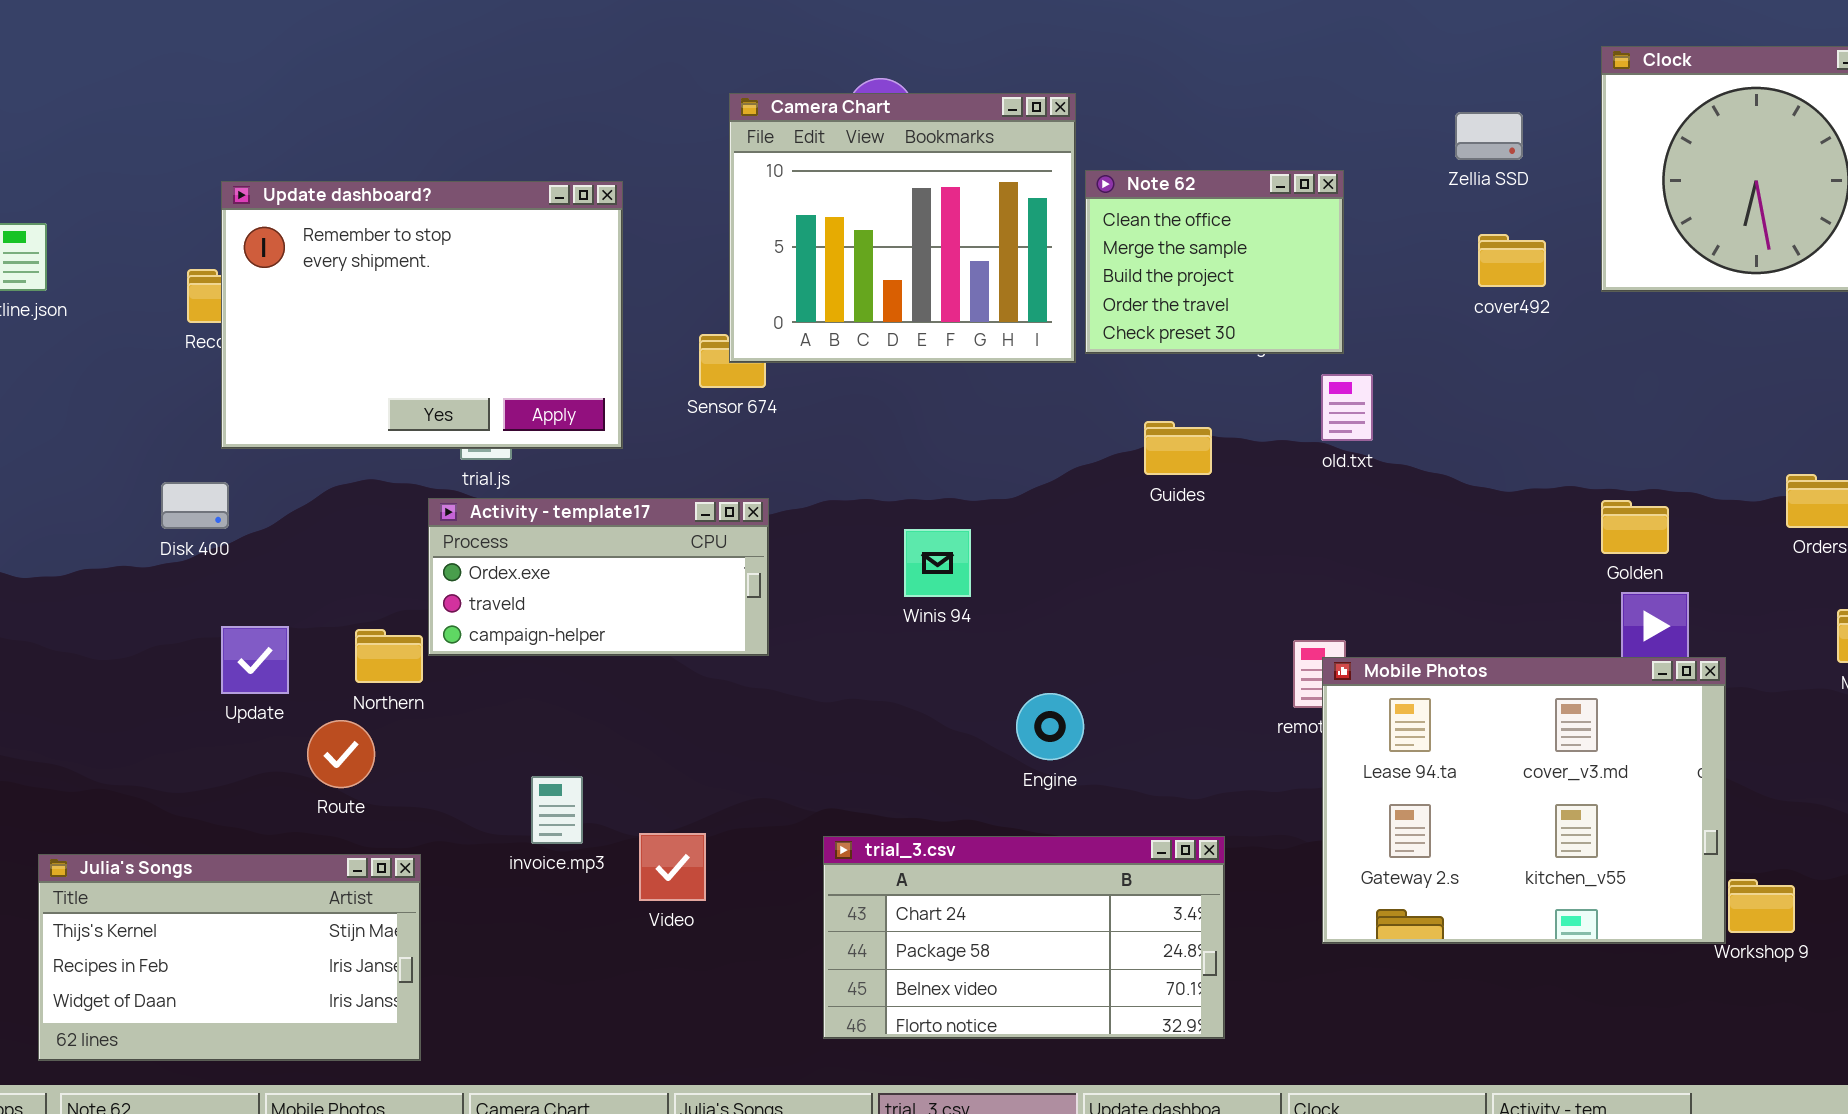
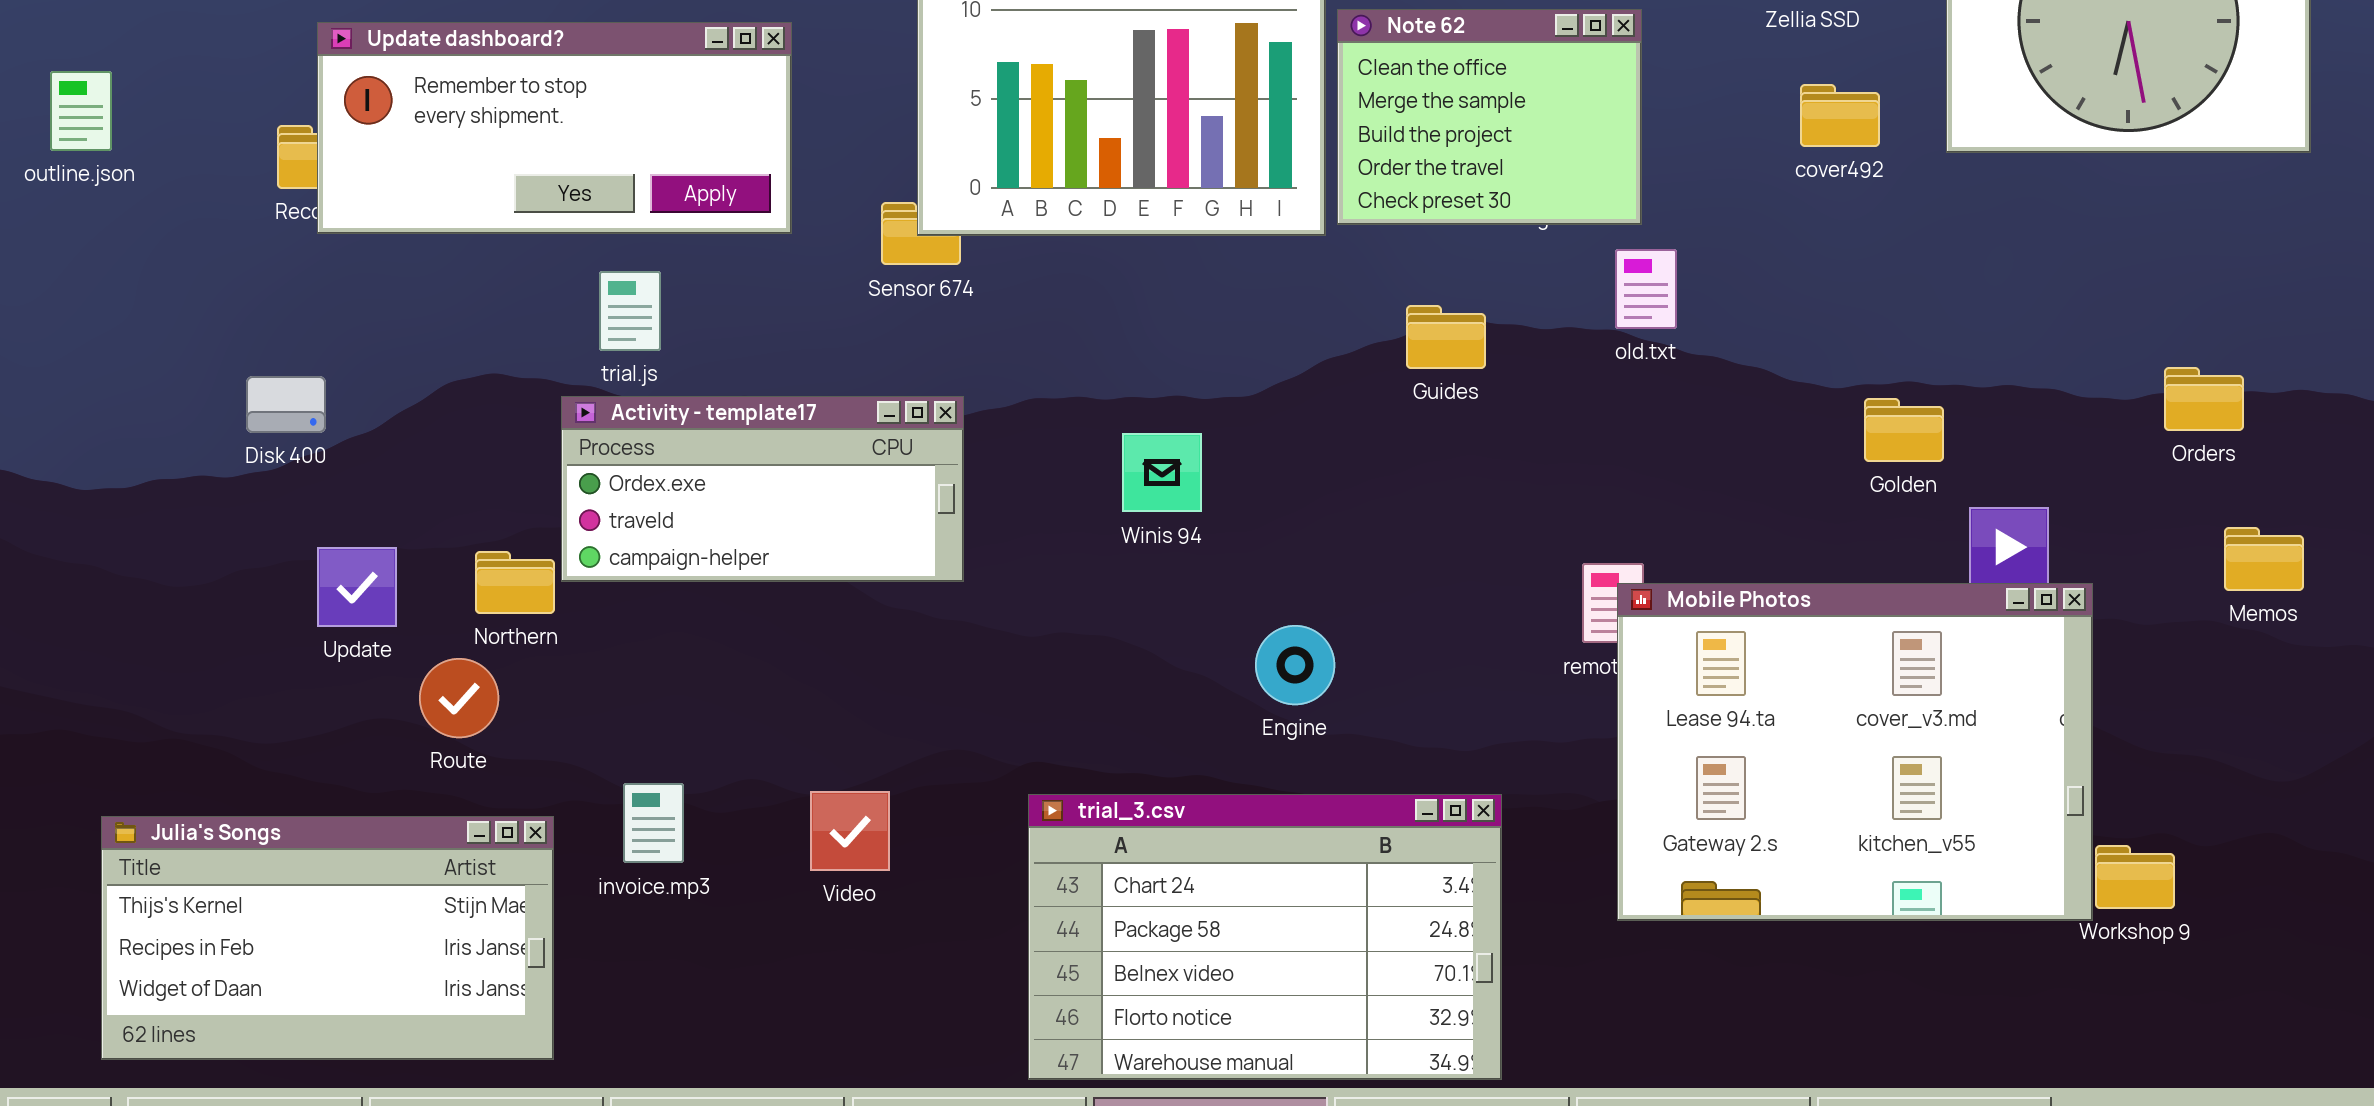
Update dashboard?: [221,181,623,449] -> [317,22,792,234], resized
Golden: [1601,500,1669,554] -> [1864,398,1944,462], moved
invoice.mp3: [531,776,583,844] -> [623,783,684,863], moved
trial_3.csv: [823,836,1225,1039] -> [1028,794,1502,1080], resized

